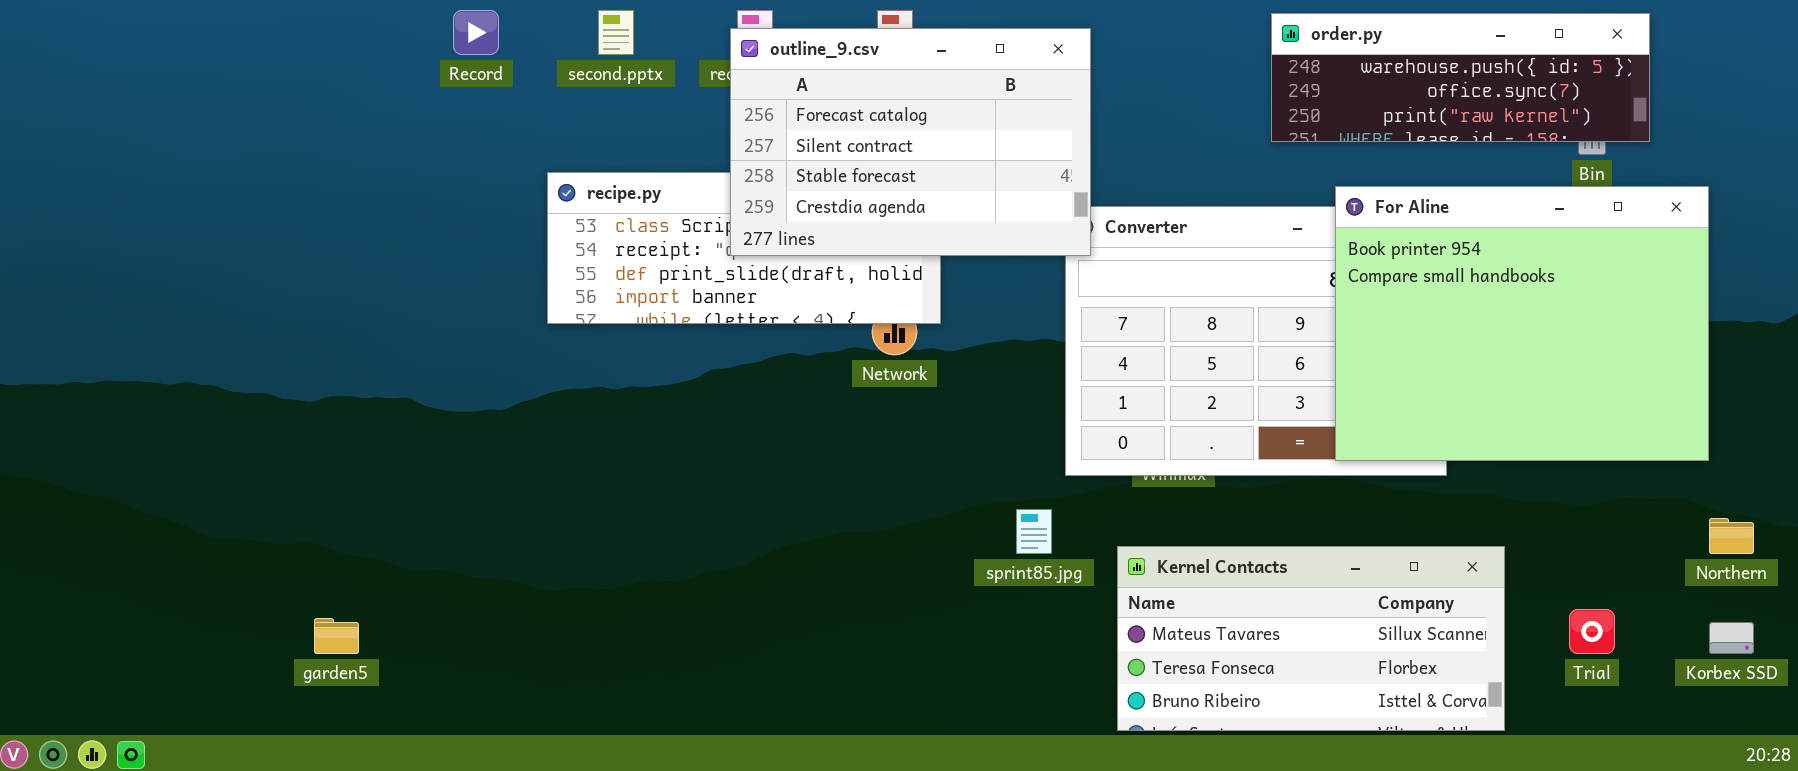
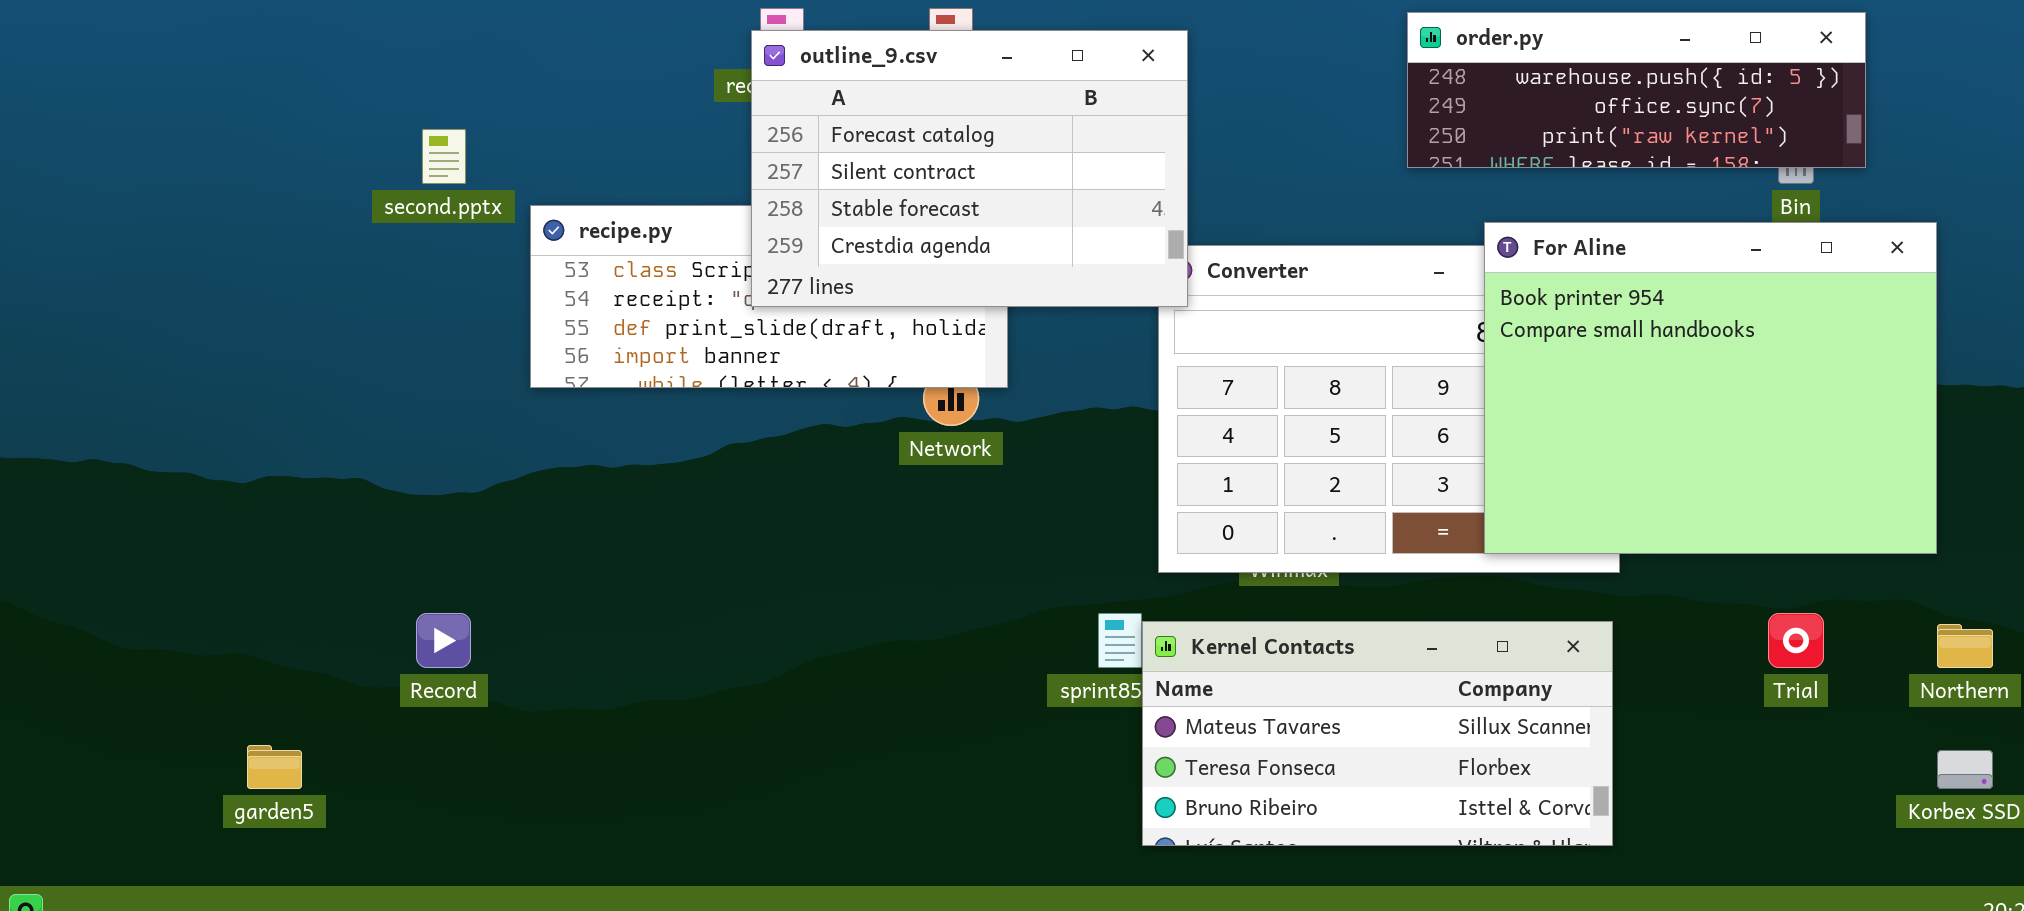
Record: [453,10,499,55] -> [416,613,471,668], moved
second.pptx: [598,10,634,55] -> [422,129,466,184], moved
Kernel Contacts: [1117,546,1505,731] -> [1142,621,1613,846], moved
Trial: [1569,609,1615,654] -> [1768,613,1824,668], moved

